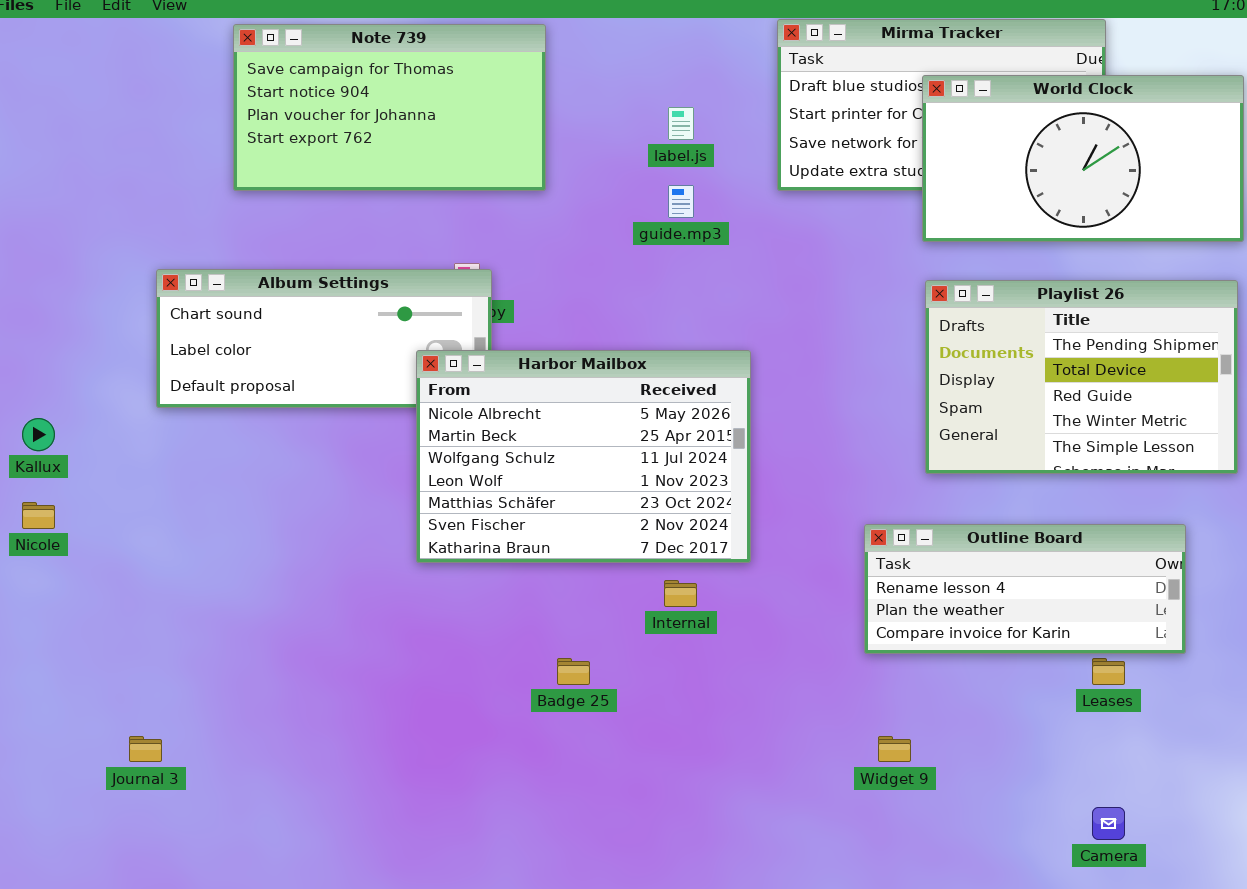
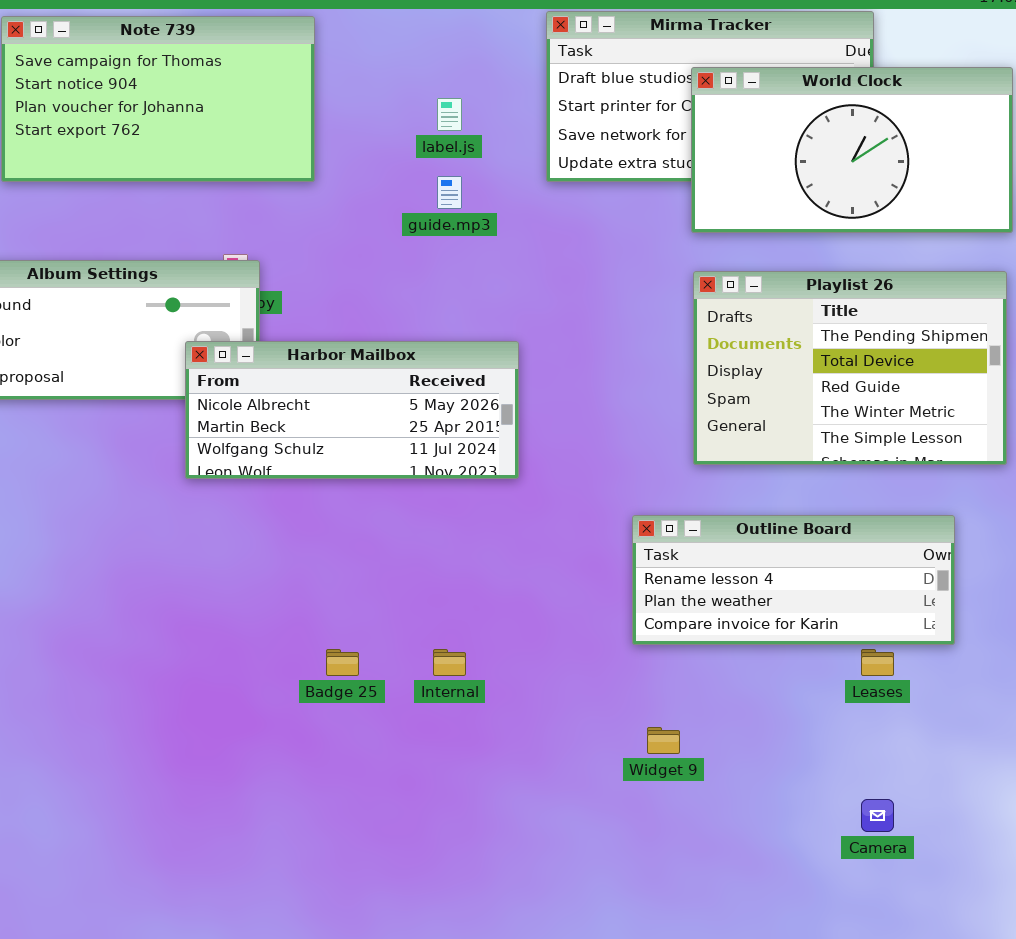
Harbor Mailbox: [416,350,751,563] -> [185,341,519,479], resized
Internal: [664,580,697,607] -> [433,649,466,676], moved

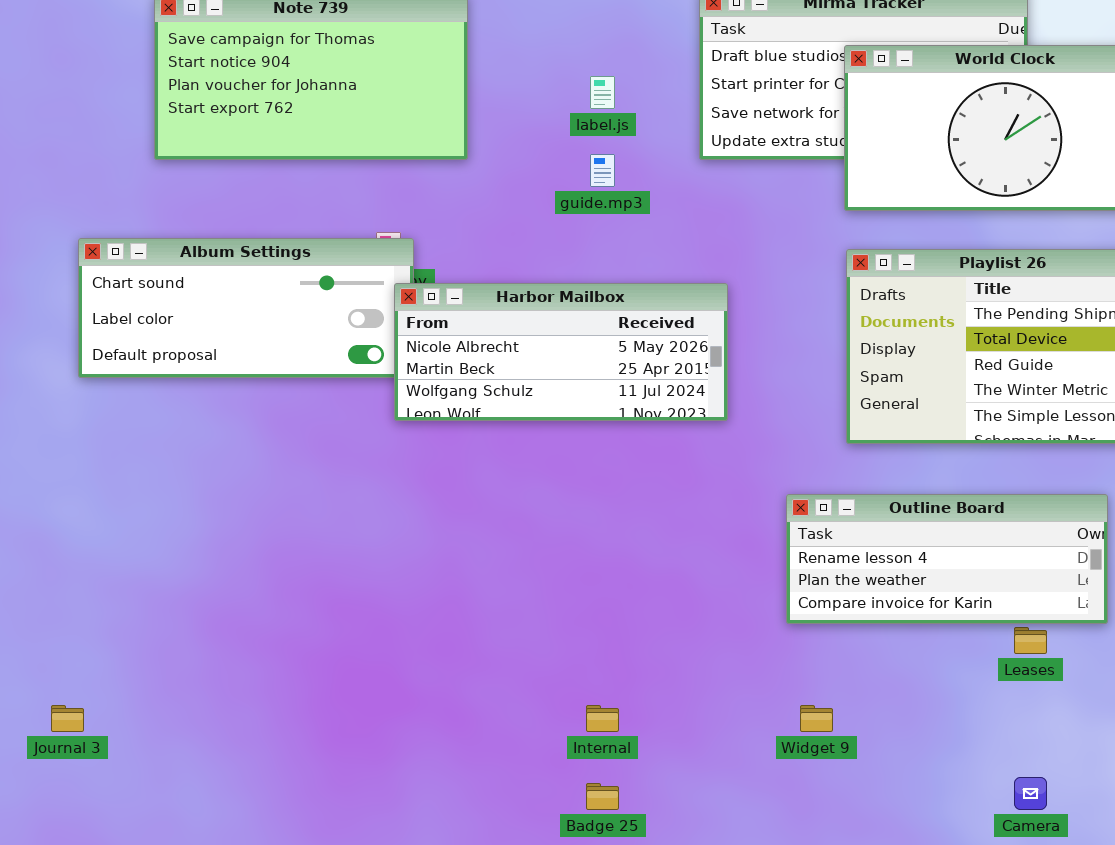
Harbor Mailbox: [185,341,519,479] -> [394,283,728,421], moved
Badge 25: [326,649,359,676] -> [586,783,619,810], moved
Internal: [433,649,466,676] -> [586,705,619,732], moved

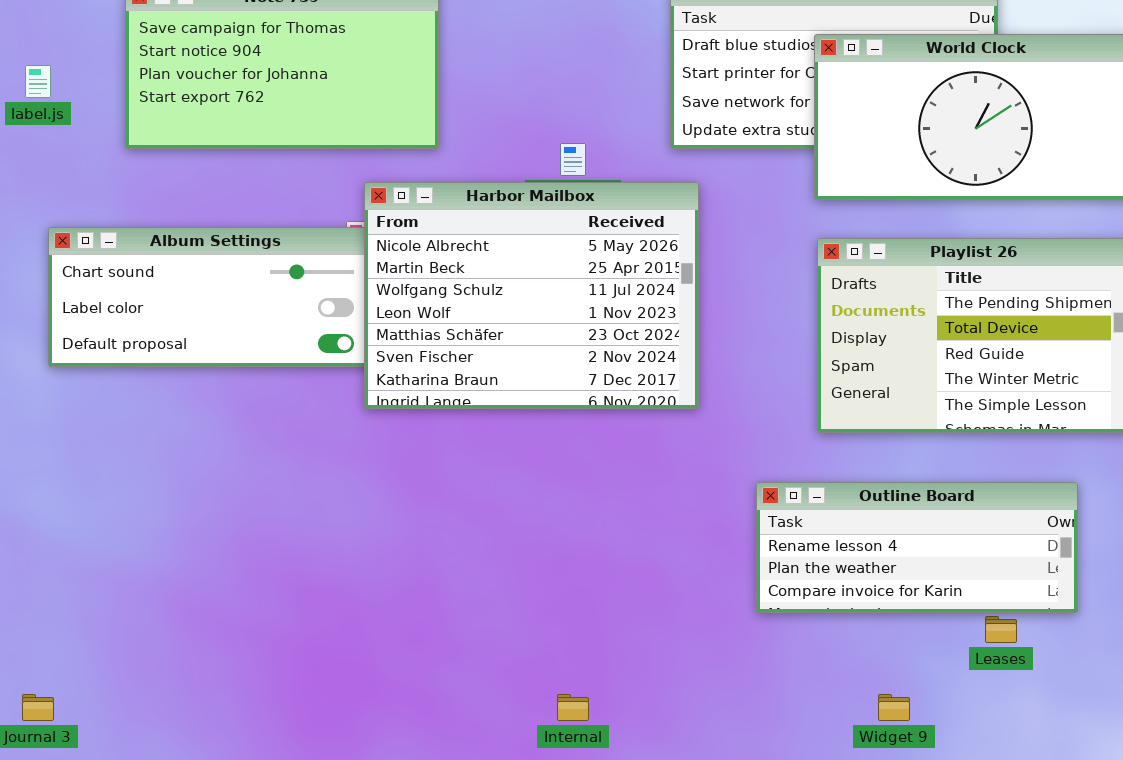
label.js: [590,76,615,109] -> [25,65,51,98], moved
Harbor Mailbox: [394,283,728,421] -> [364,182,699,409], resized
Widget 9: [800,705,833,732] -> [878,694,910,721], moved

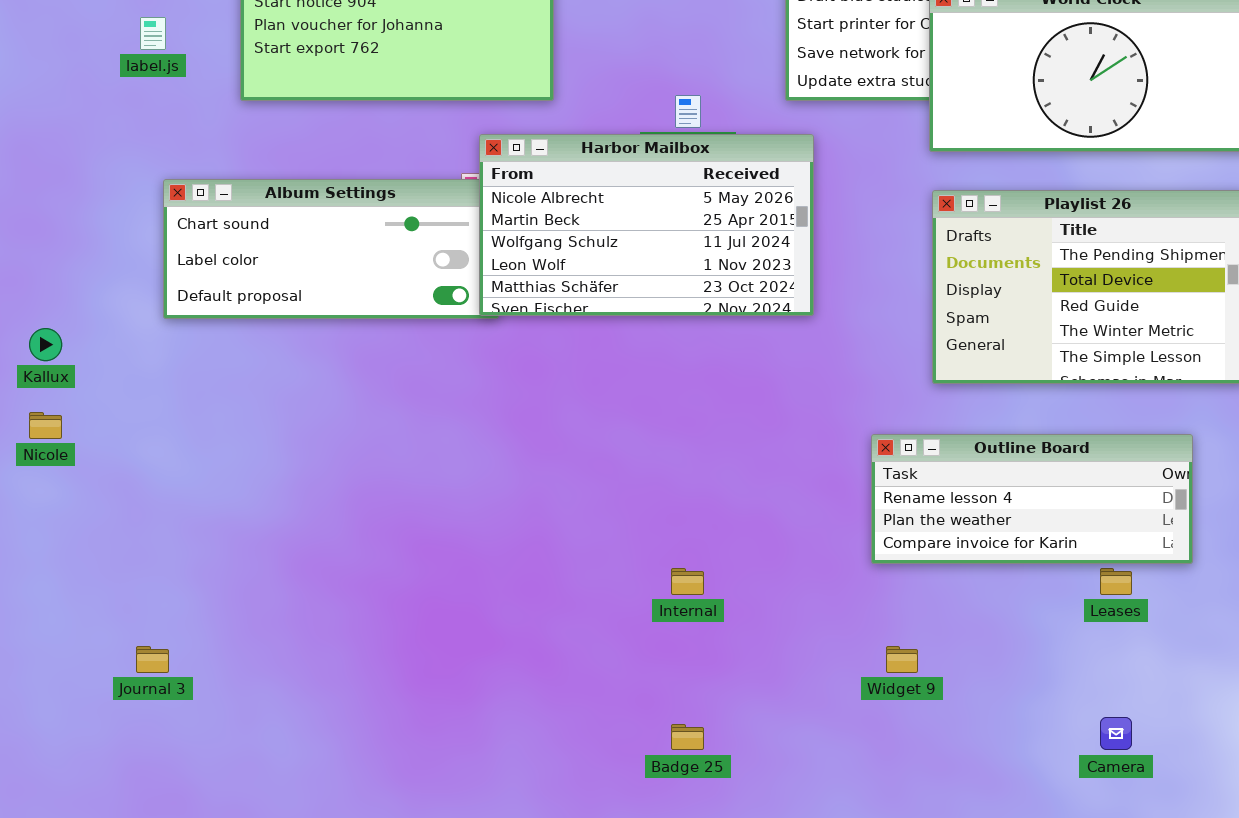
Harbor Mailbox: [364,182,699,409] -> [479,134,814,316], resized
Internal: [557,694,589,721] -> [671,568,704,595], moved
Widget 9: [878,694,910,721] -> [886,646,918,673], moved

